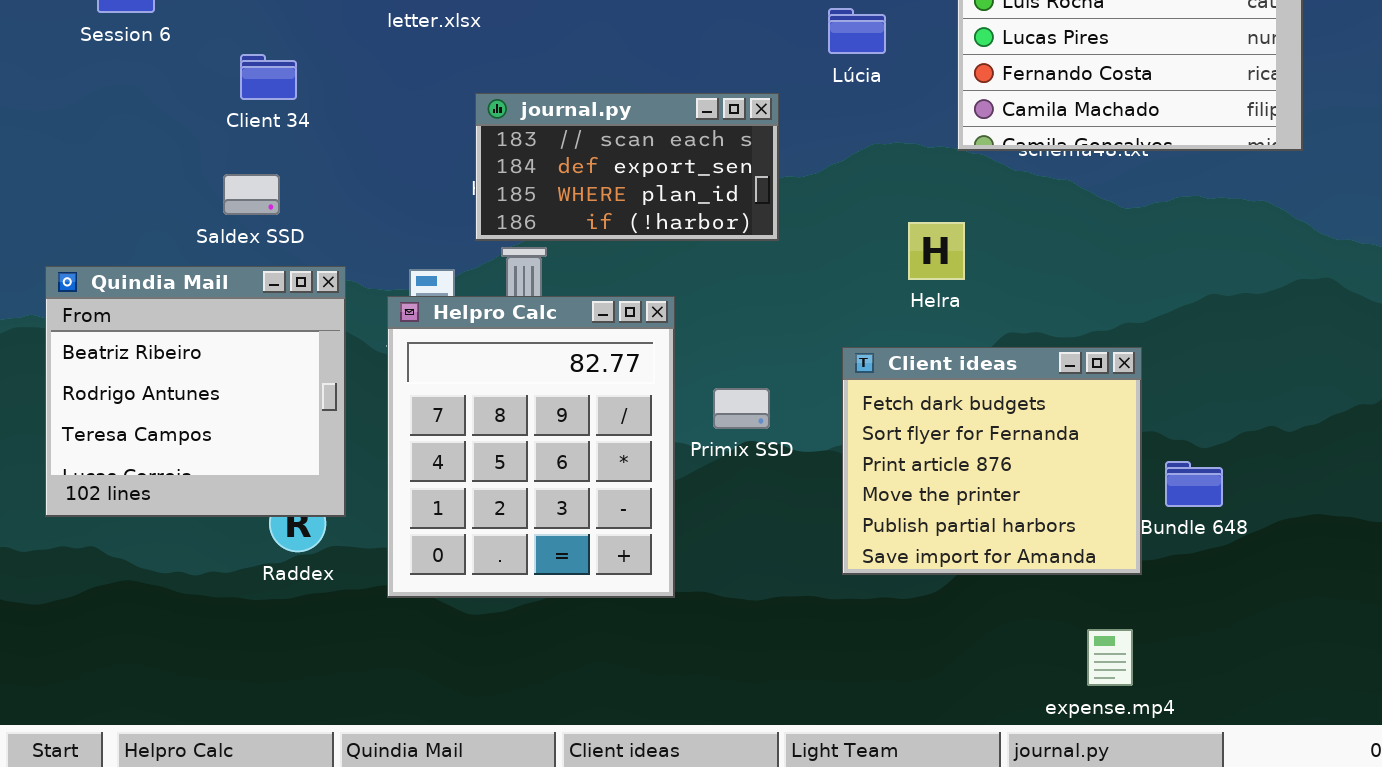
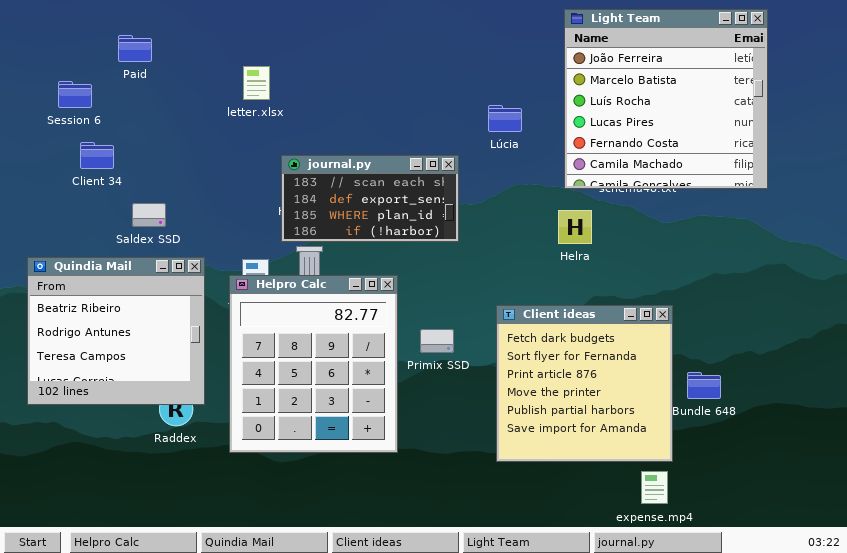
Client 34: [240,54,297,100] -> [80,142,114,169], moved
Helra: [908,222,965,280] -> [558,210,592,244], moved
Client ideas: [842,347,1142,575] -> [496,305,673,462], resized

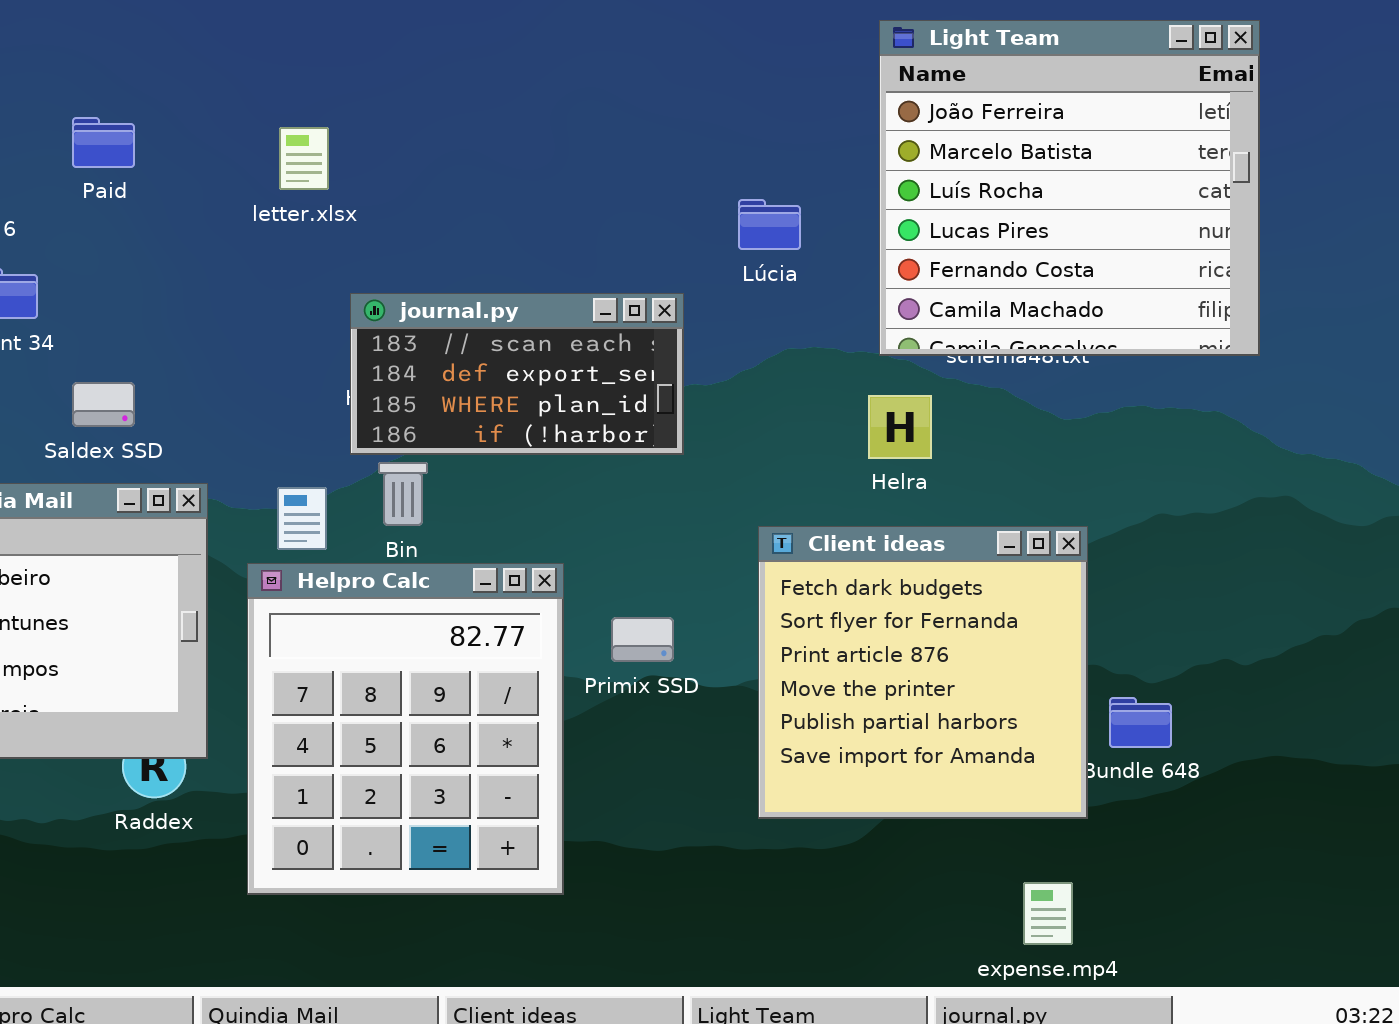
Paid: [118,35,152,62] -> [72,117,135,168], moved
Helpro Calc: [229,275,398,453] -> [247,563,564,895], moved
Client ideas: [496,305,673,462] -> [758,526,1088,819], moved

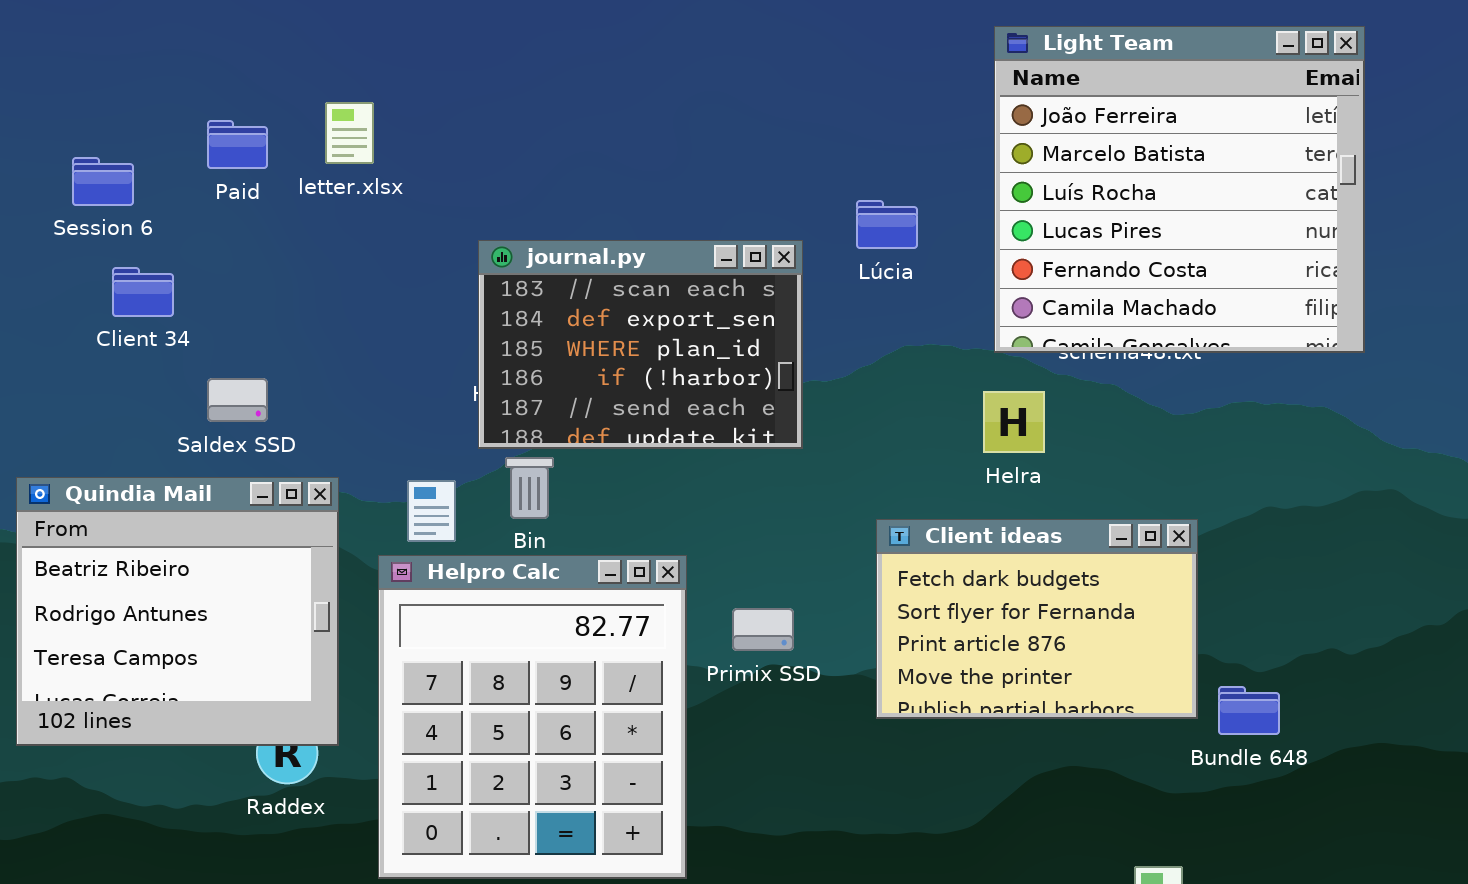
letter.xlsx: [279,127,329,190] -> [325,102,374,164], moved
journal.py: [350,293,684,455] -> [478,240,803,449], resized
Client ideas: [758,526,1088,819] -> [876,519,1198,719], resized

